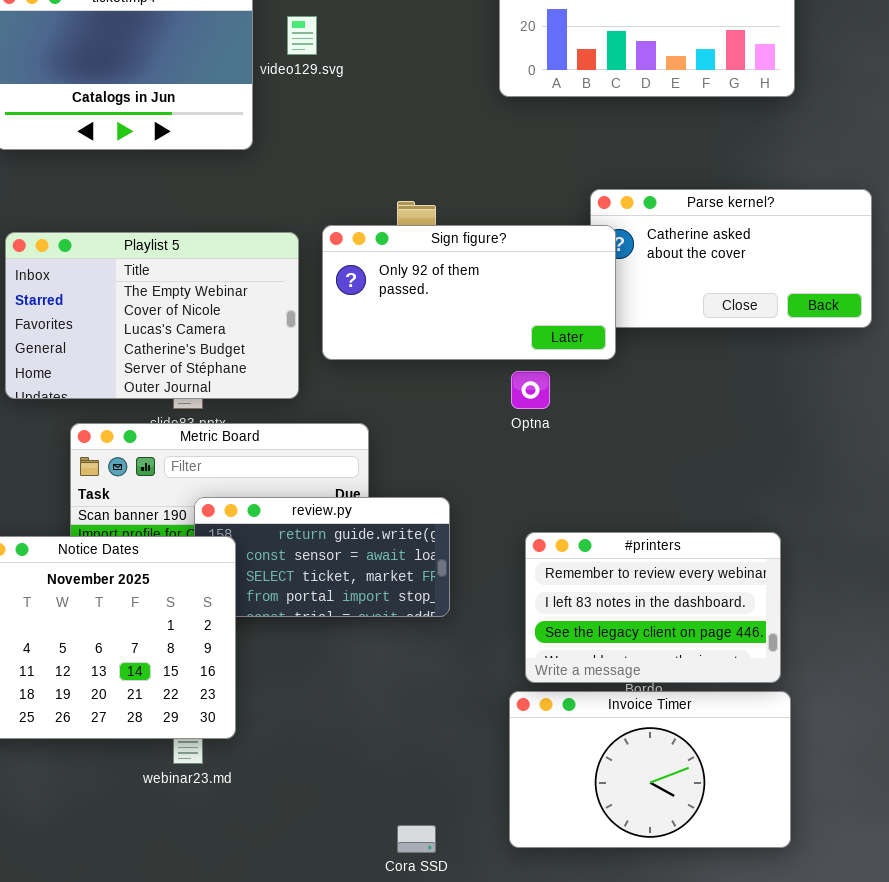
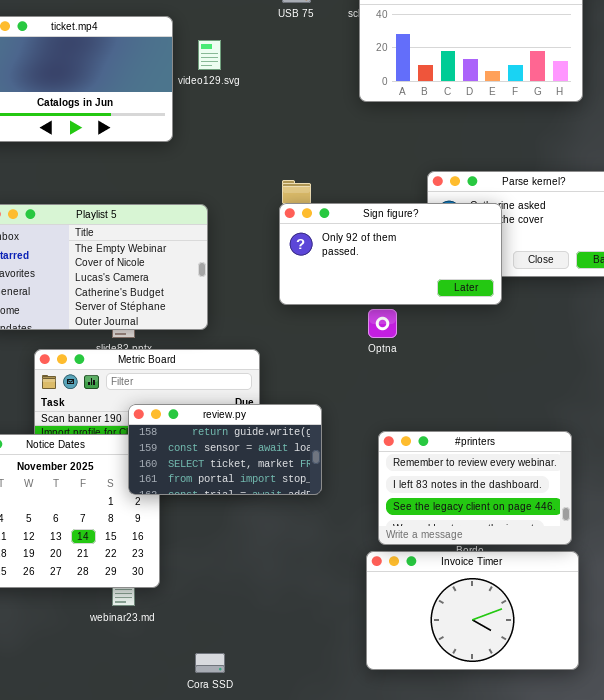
Sign figure?: [322,225,616,360] -> [279,203,502,305], moved
review.py: [194,497,450,617] -> [128,404,322,495], raised
Cora SSD: [397,825,436,853] -> [195,653,225,673], moved

